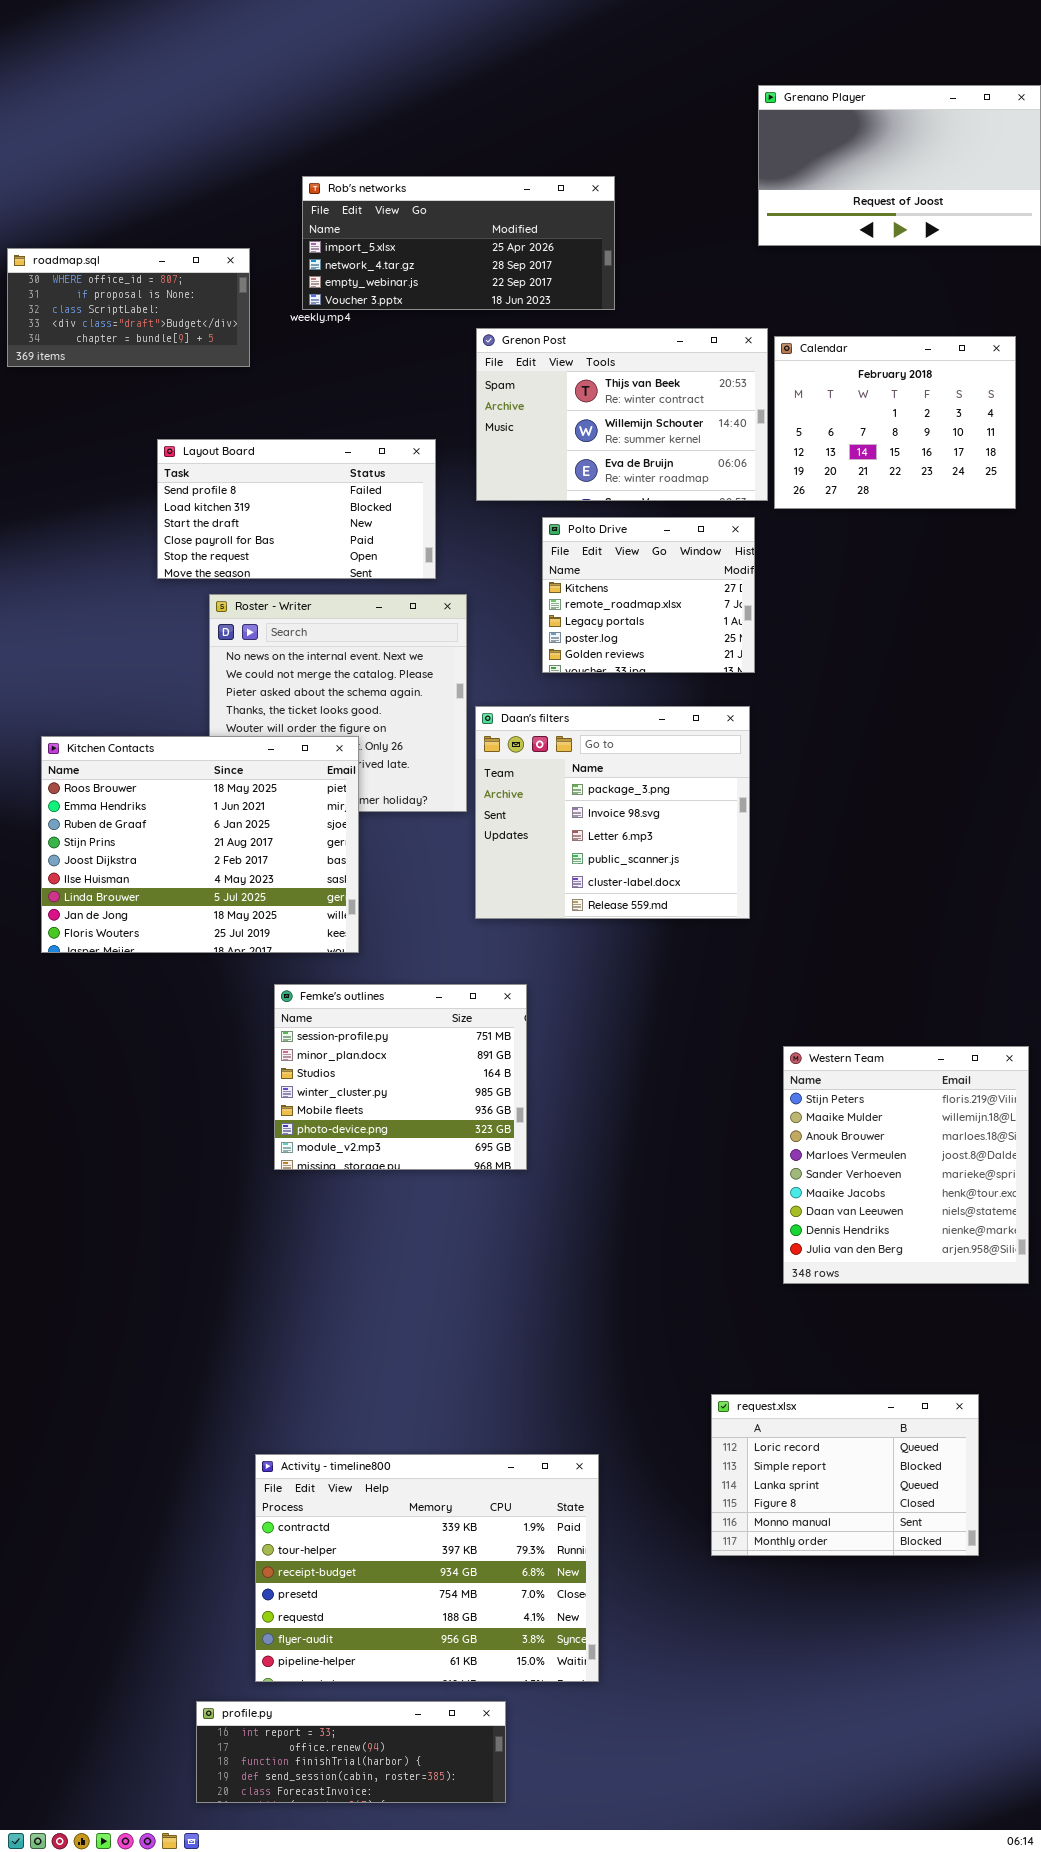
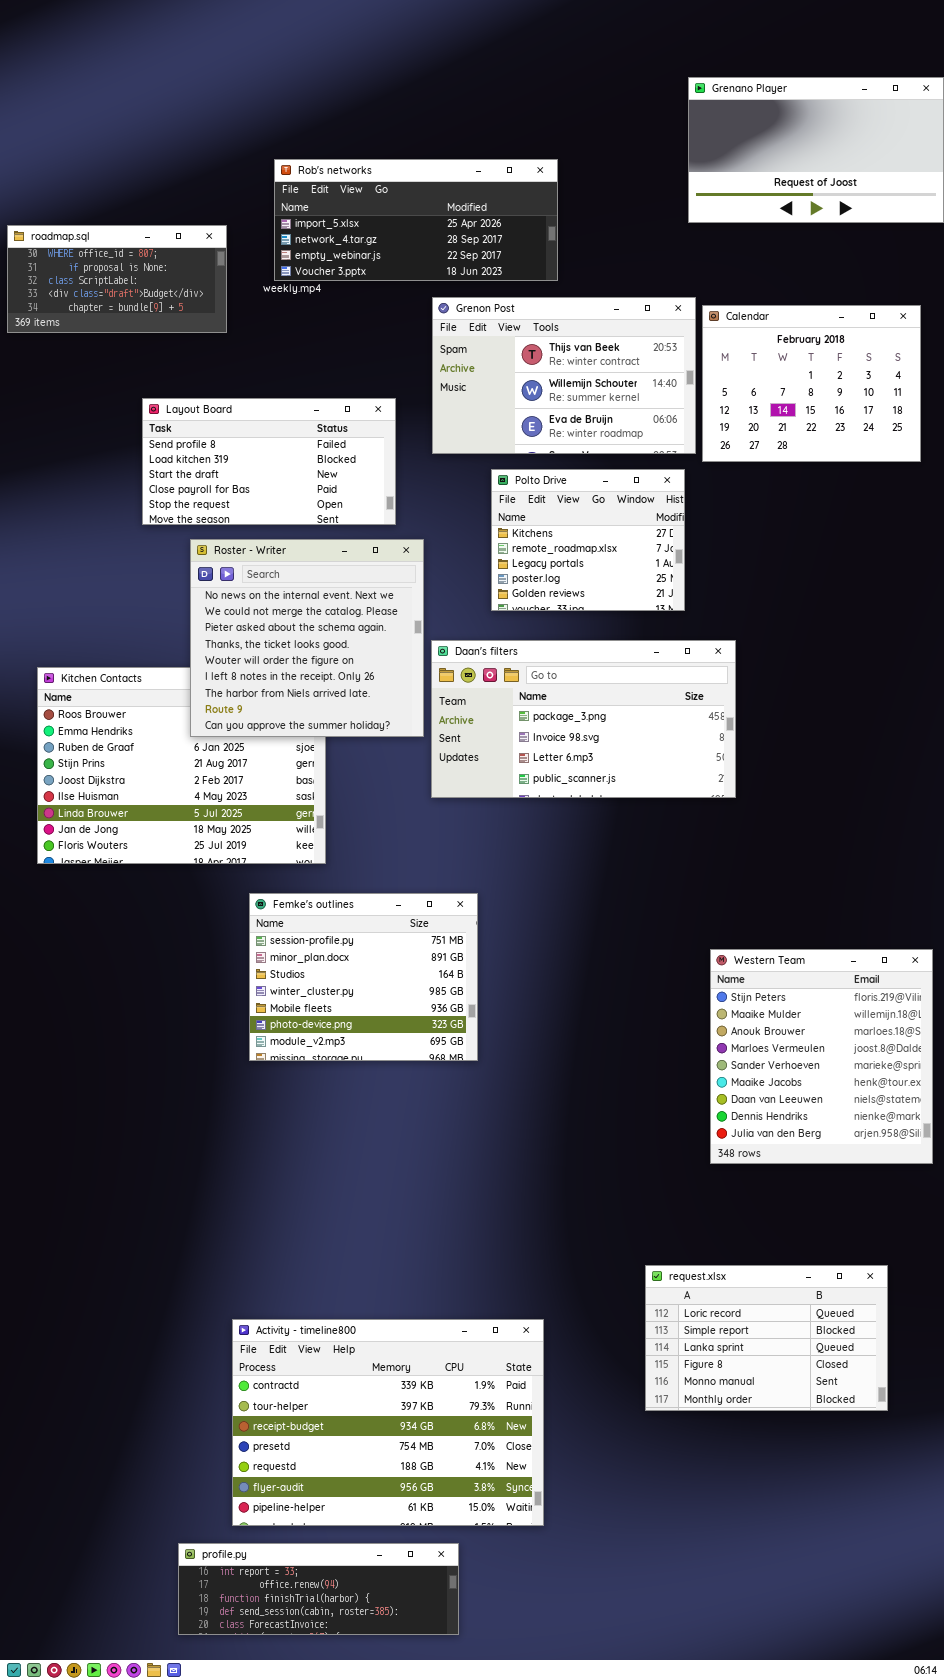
Roster - Writer: [209,594,467,812] -> [190,539,424,737], raised
Daan's filters: [475,706,750,919] -> [431,640,736,798], resized

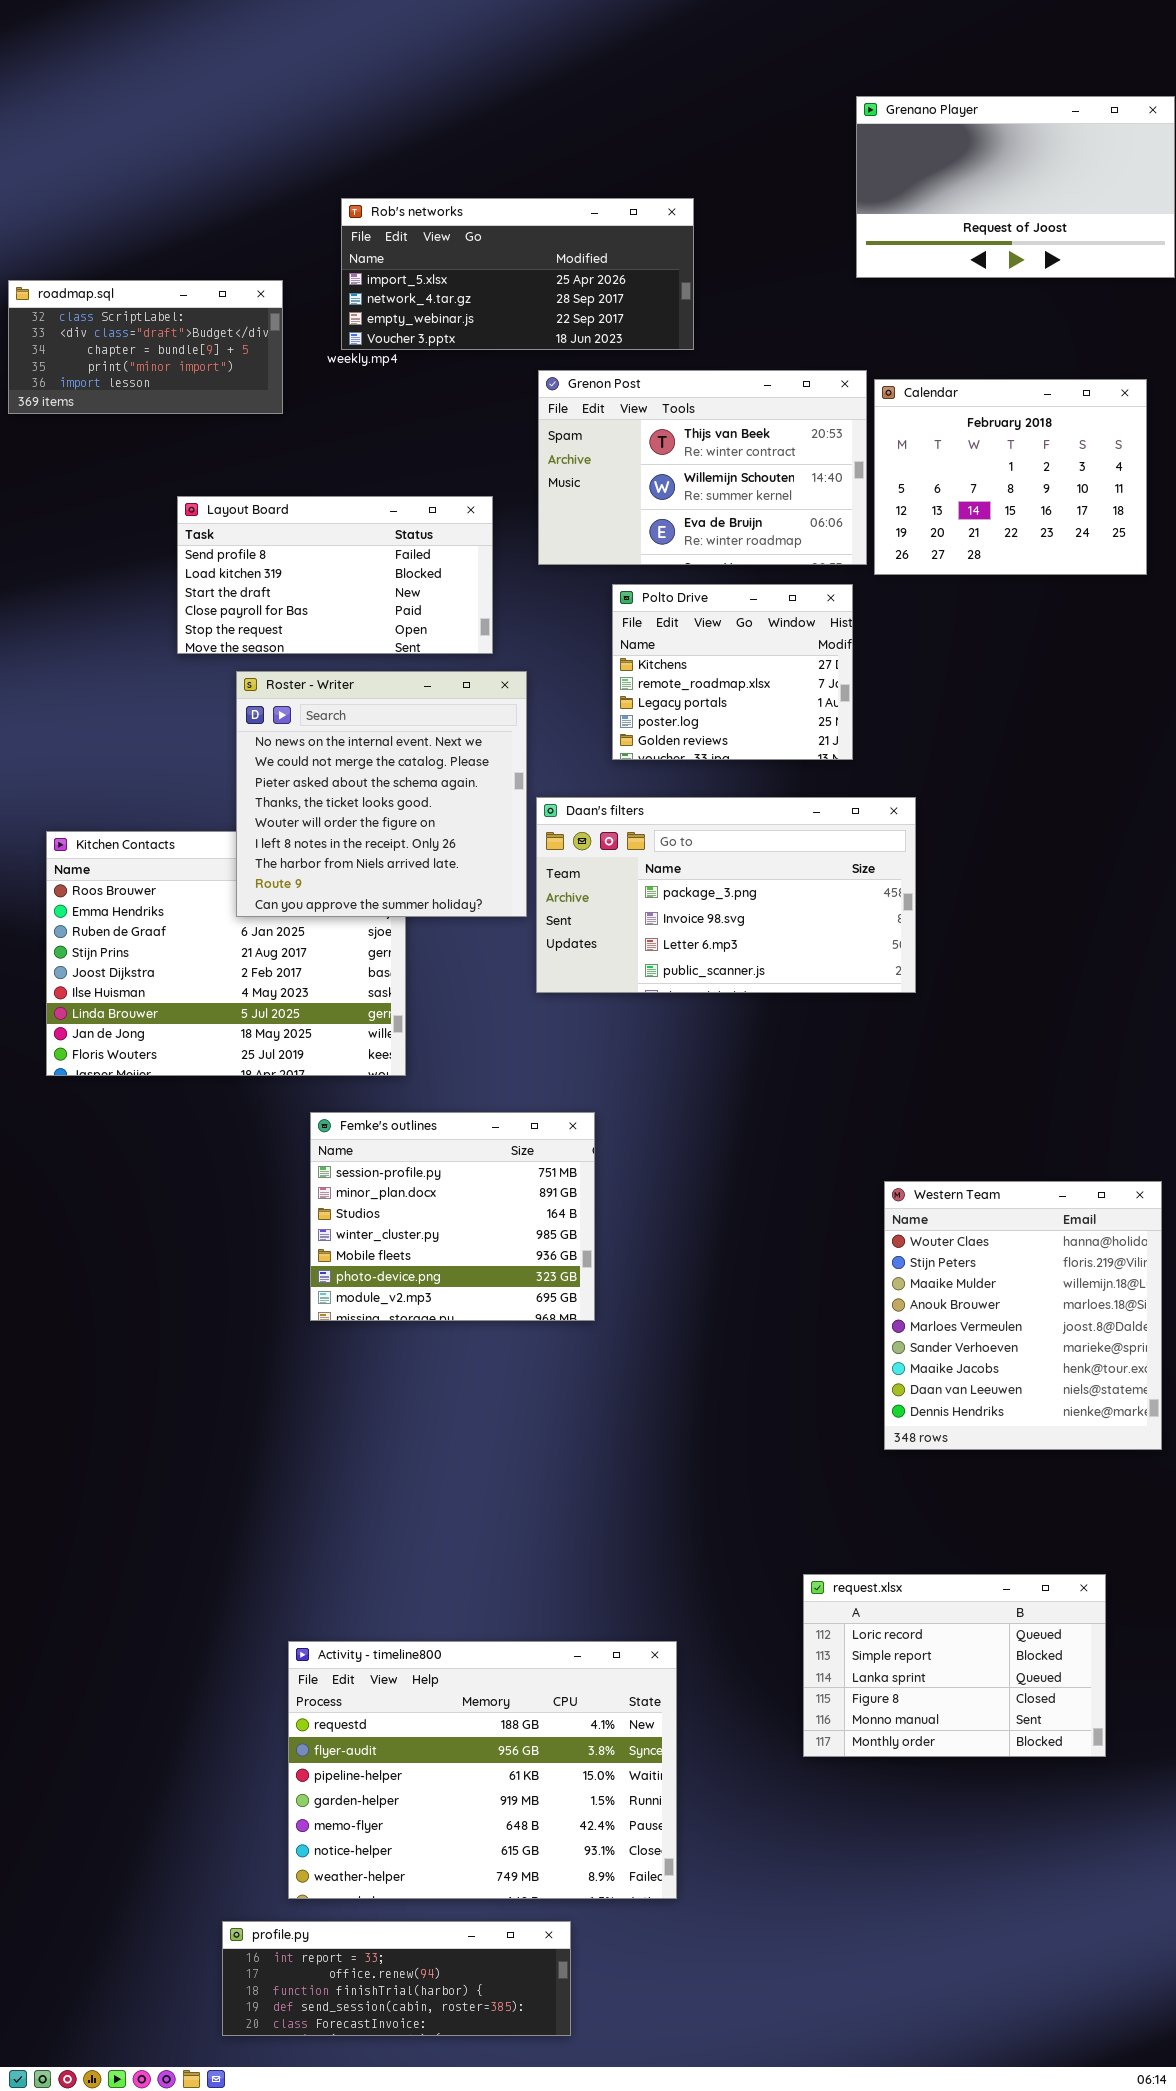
roadmap.sql: [7,225,227,333] -> [8,280,283,414], scrolled down 2 rows
Western Team: [710,949,933,1164] -> [884,1181,1162,1450], scrolled up 1 row
Activity - timeline800: [232,1319,544,1526] -> [288,1641,677,1899], scrolled down 4 rows

